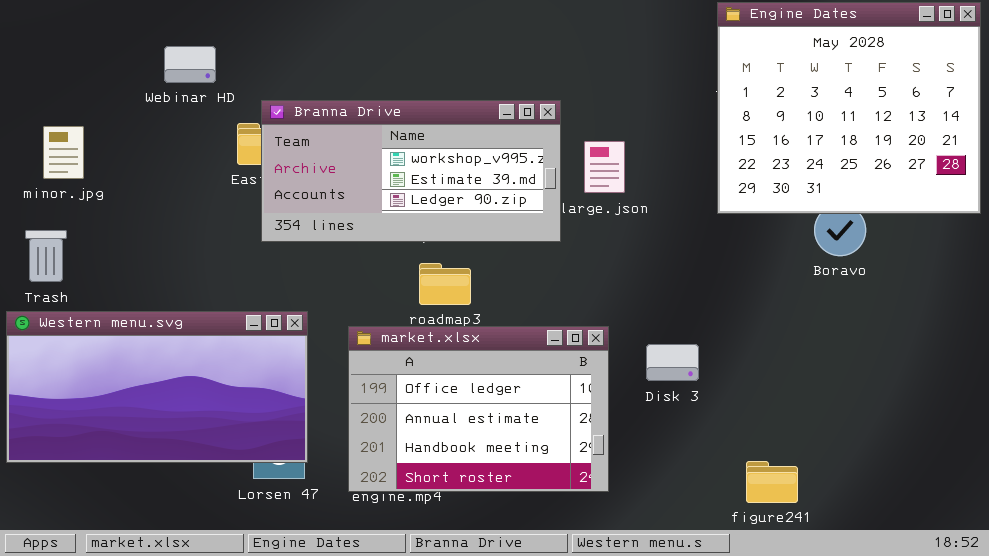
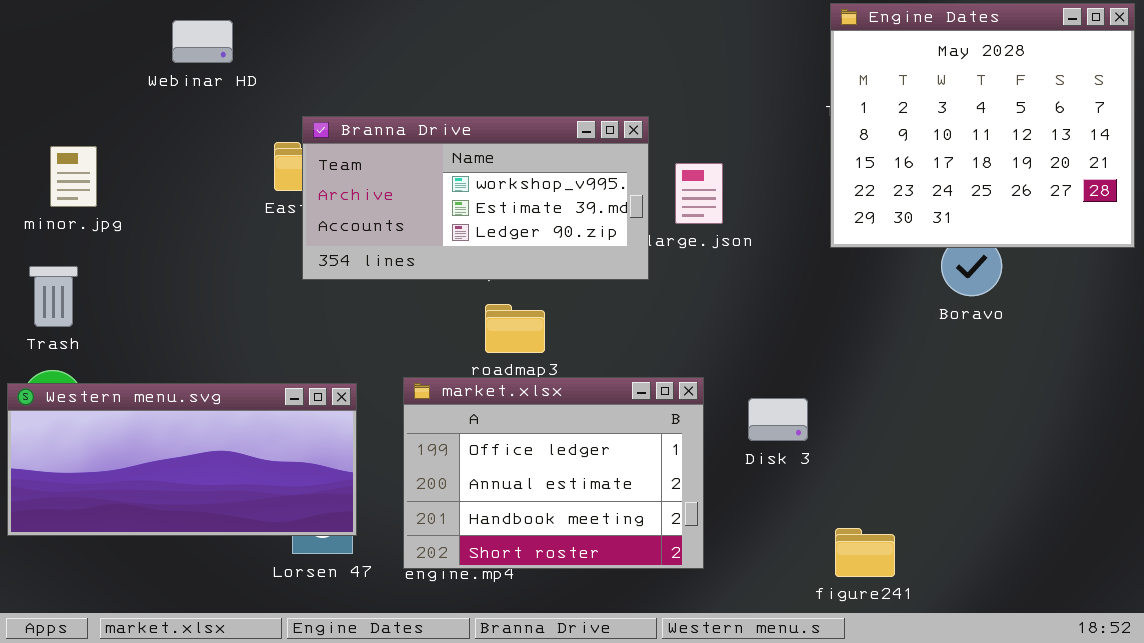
Webinar HD: [164,46,216,83] -> [172,20,233,63], moved
Western menu.svg: [6,311,308,463] -> [7,383,357,536], resized
figure241: [746,461,798,503] -> [835,528,895,577], moved

